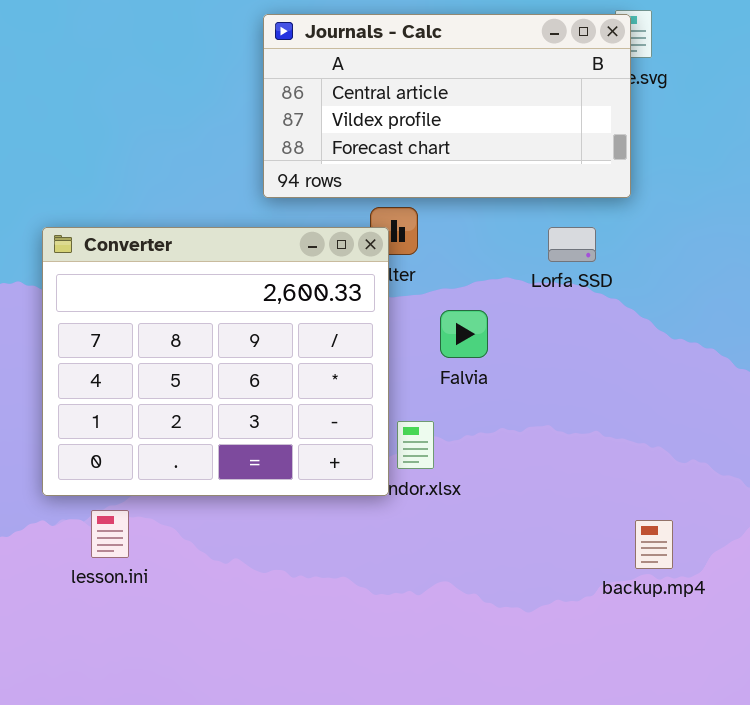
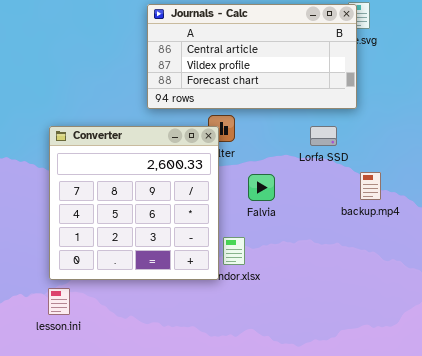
Converter: [42,227,389,496] -> [49,126,219,280], resized
backup.mp4: [635,520,673,569] -> [360,172,381,200], moved

